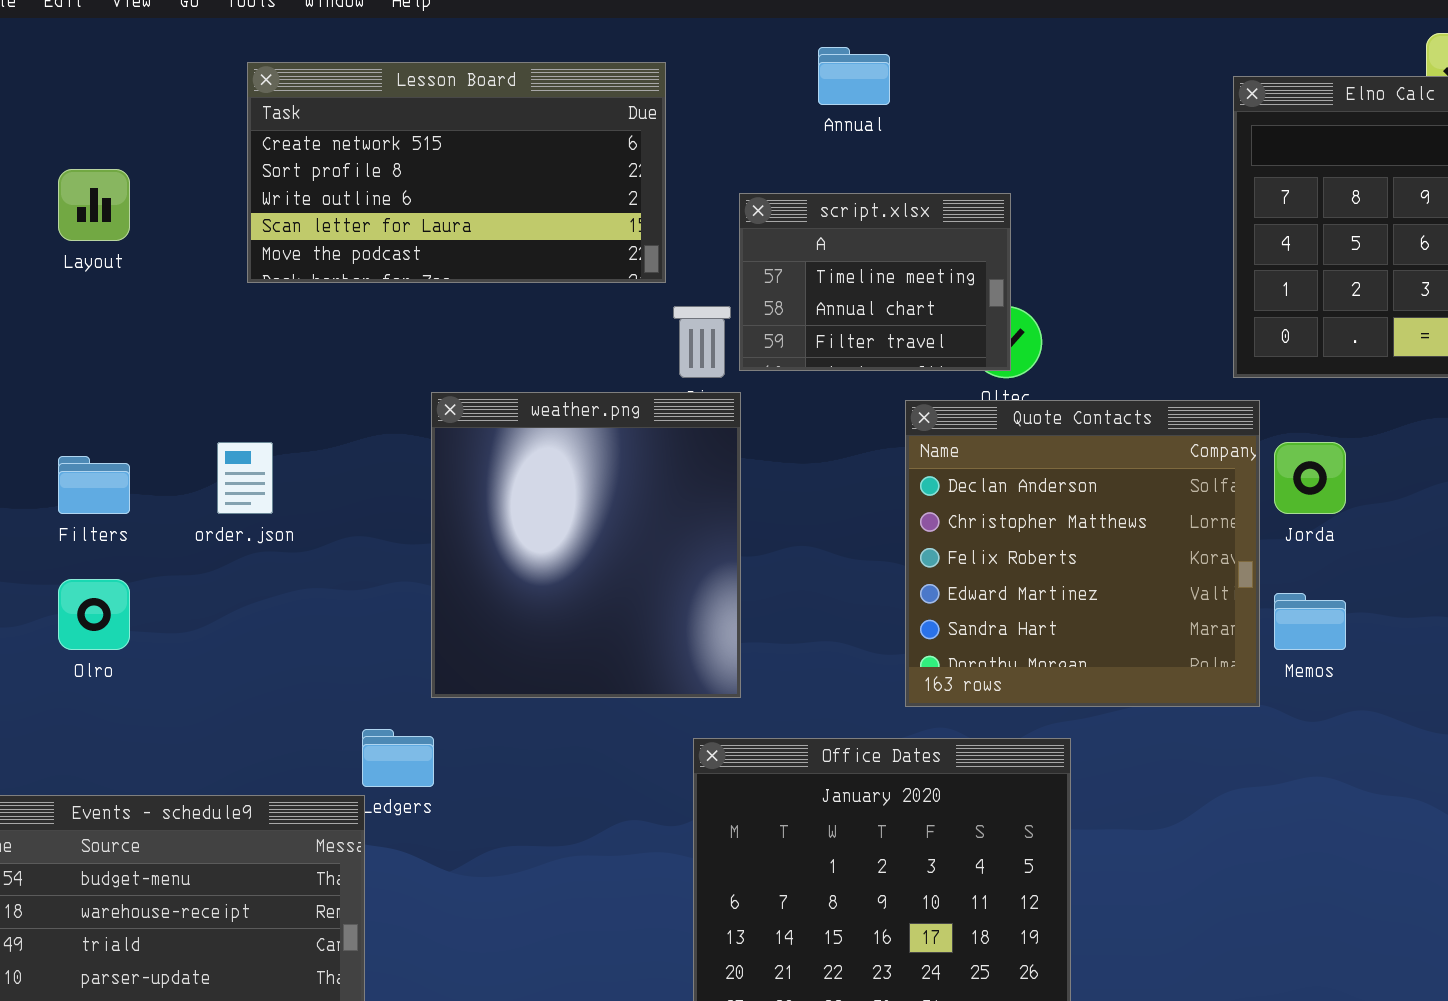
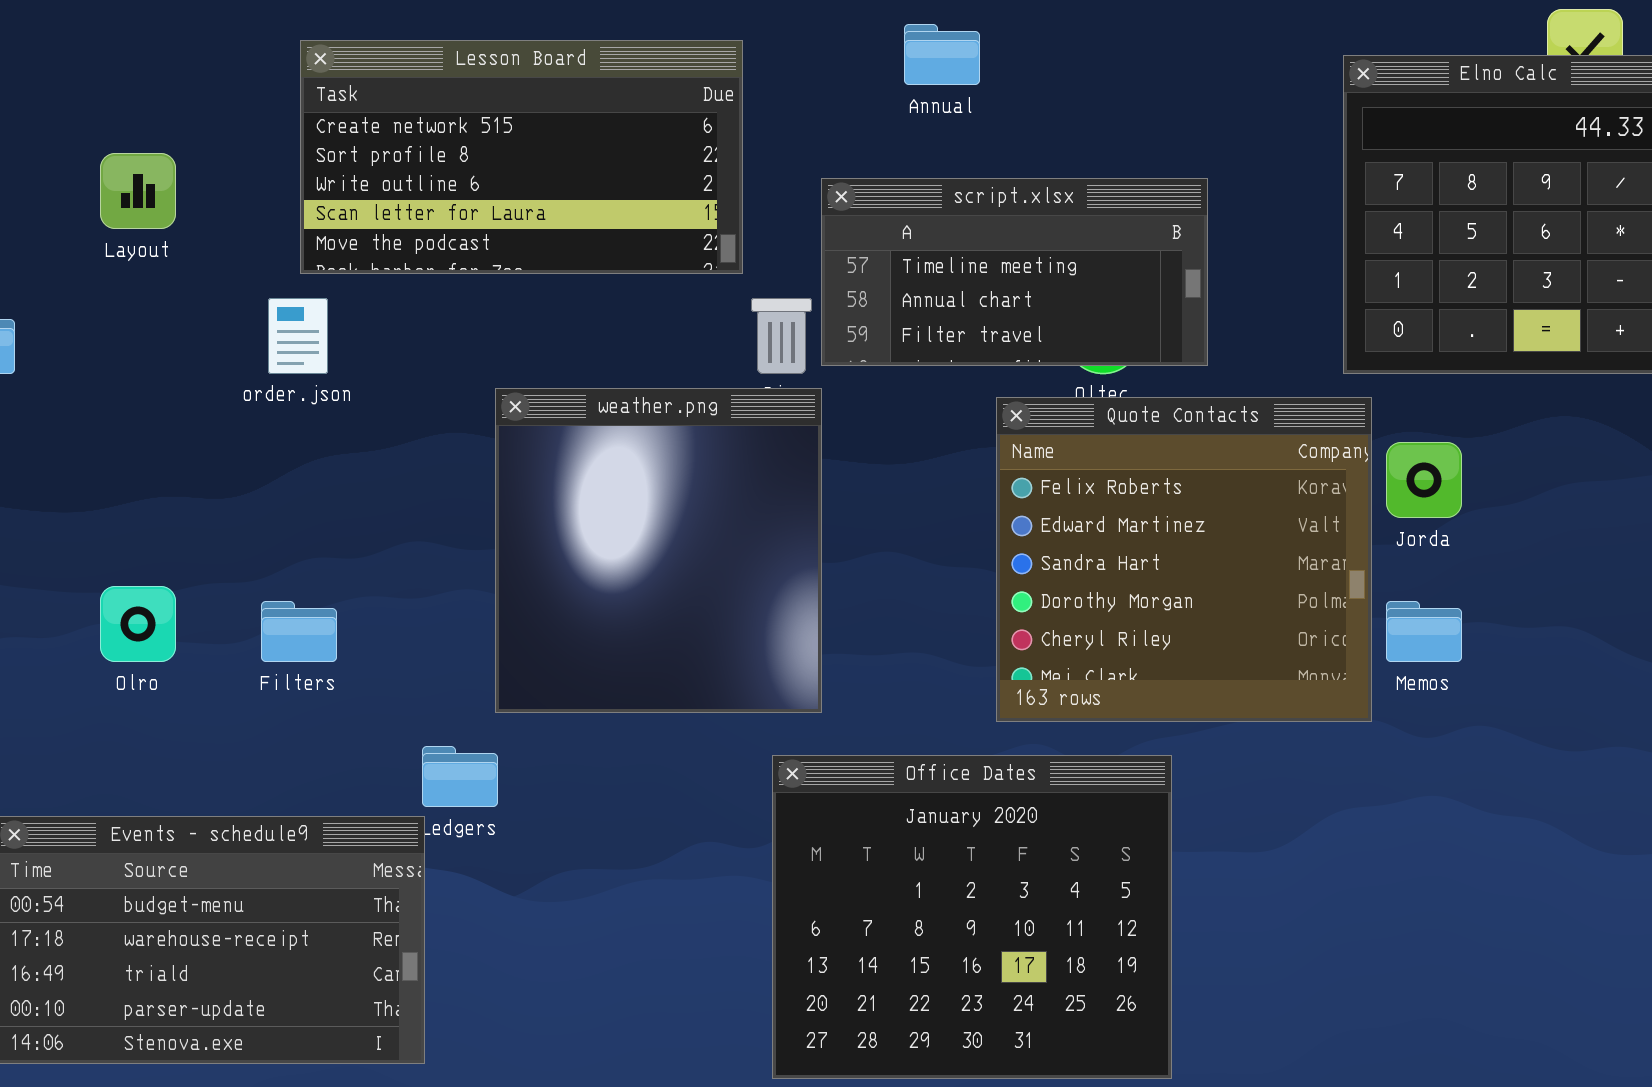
script.xlsx: [739,193,1011,371] -> [821,178,1208,366], resized
Quote Contacts: [905,400,1260,707] -> [996,397,1372,722], scrolled down 2 rows
order.json: [217,442,273,514] -> [268,298,328,374], moved
Filters: [58,456,130,514] -> [261,601,337,662], moved

